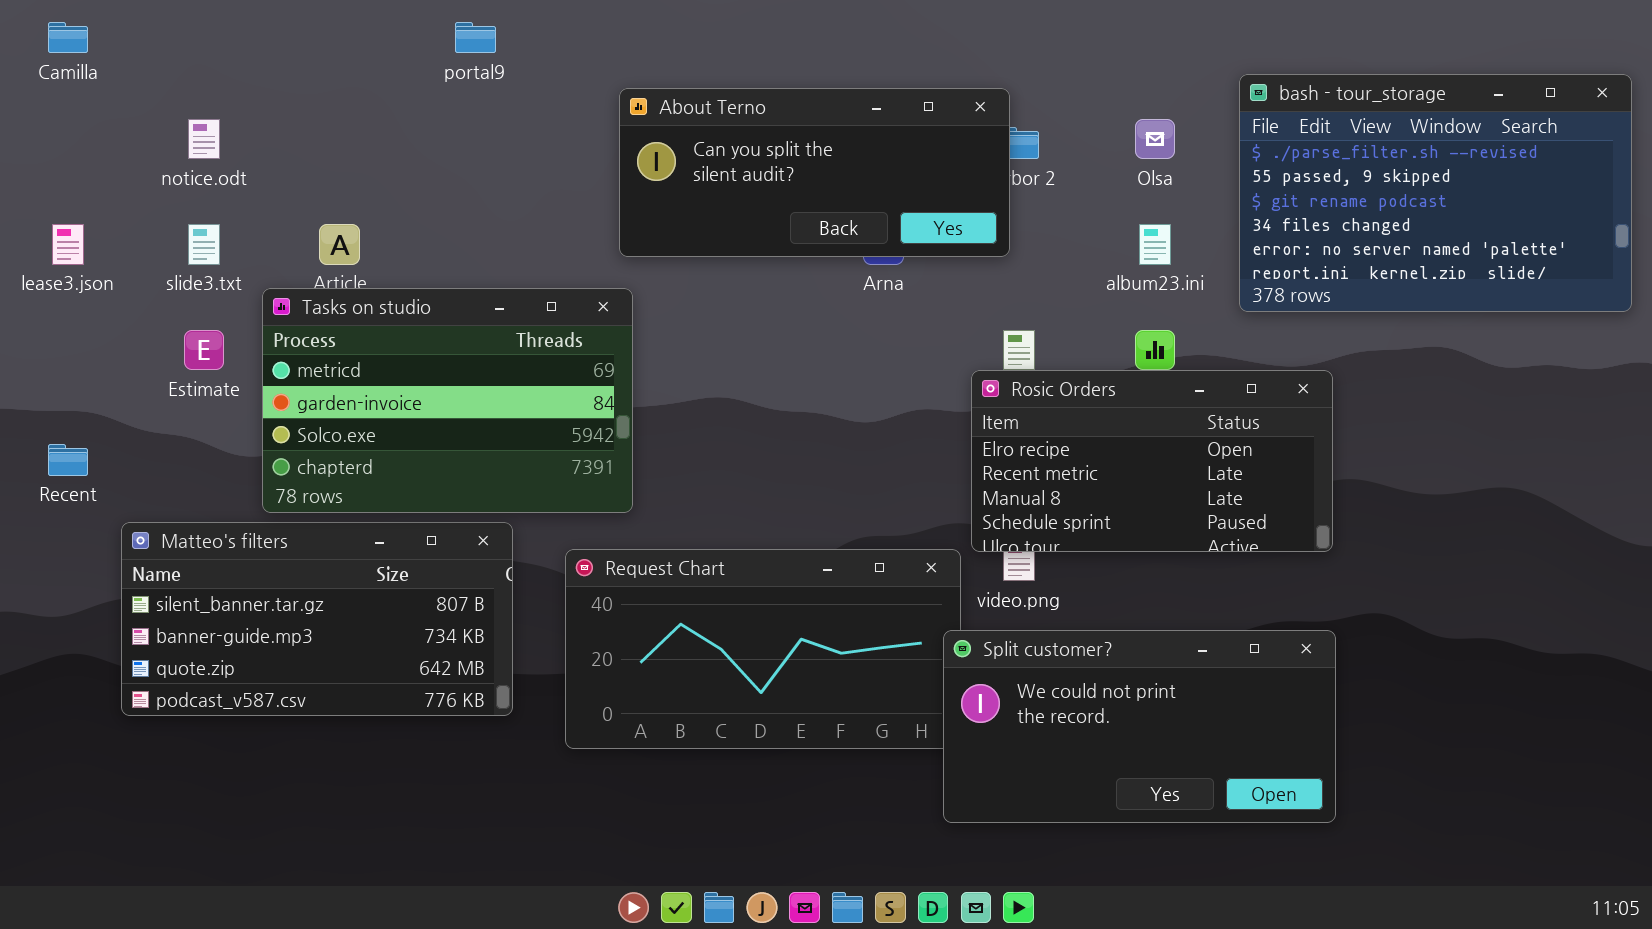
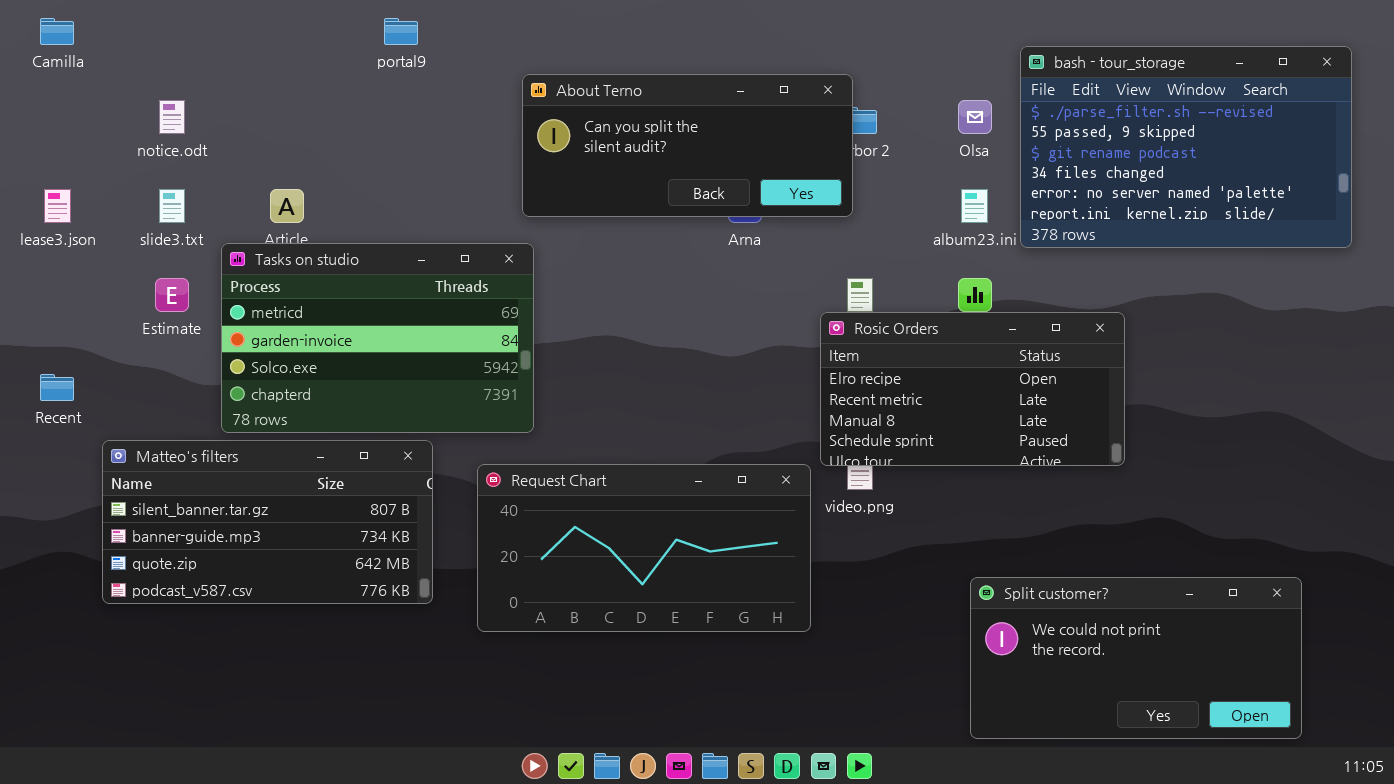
bash - tour_storage: [1239,74,1632,312] -> [1020,46,1352,248], moved
Split customer?: [943,630,1336,823] -> [970,577,1302,739], moved

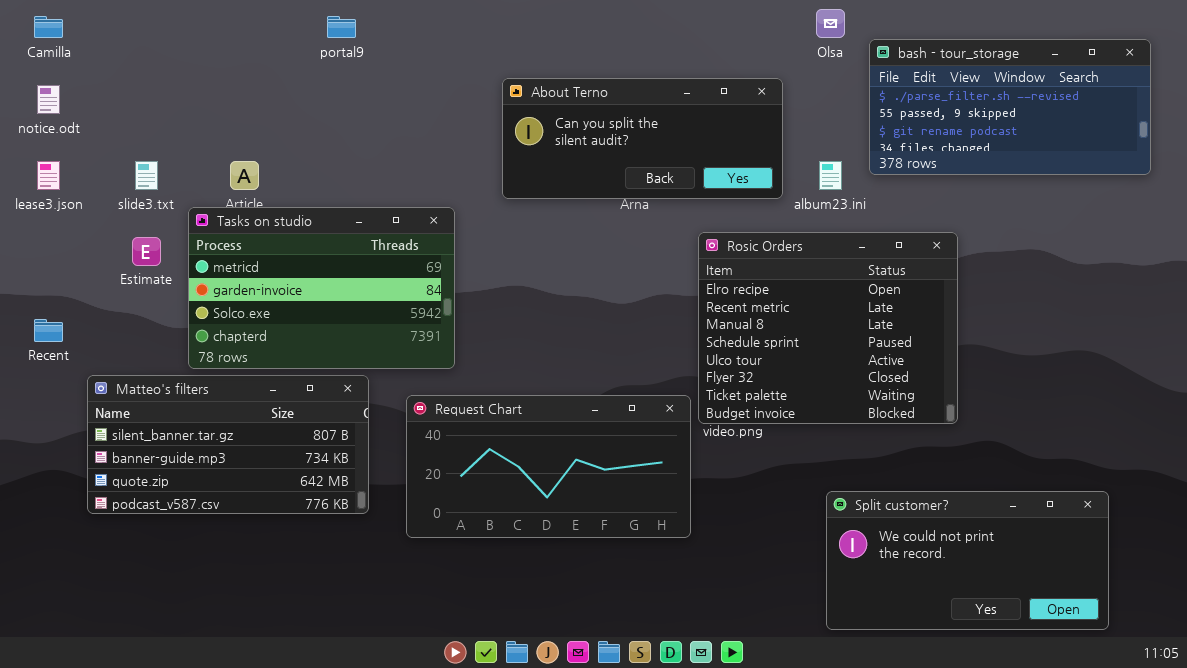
bash - tour_storage: [1020,46,1352,248] -> [869,39,1151,175], resized
About Terno: [522,74,853,217] -> [502,78,783,199], moved
notice.odt: [159,100,185,134] -> [37,85,60,114], moved
Olsa: [958,100,992,134] -> [816,9,845,38], moved
Rosic Orders: [820,312,1125,466] -> [698,232,958,424], moved, resized

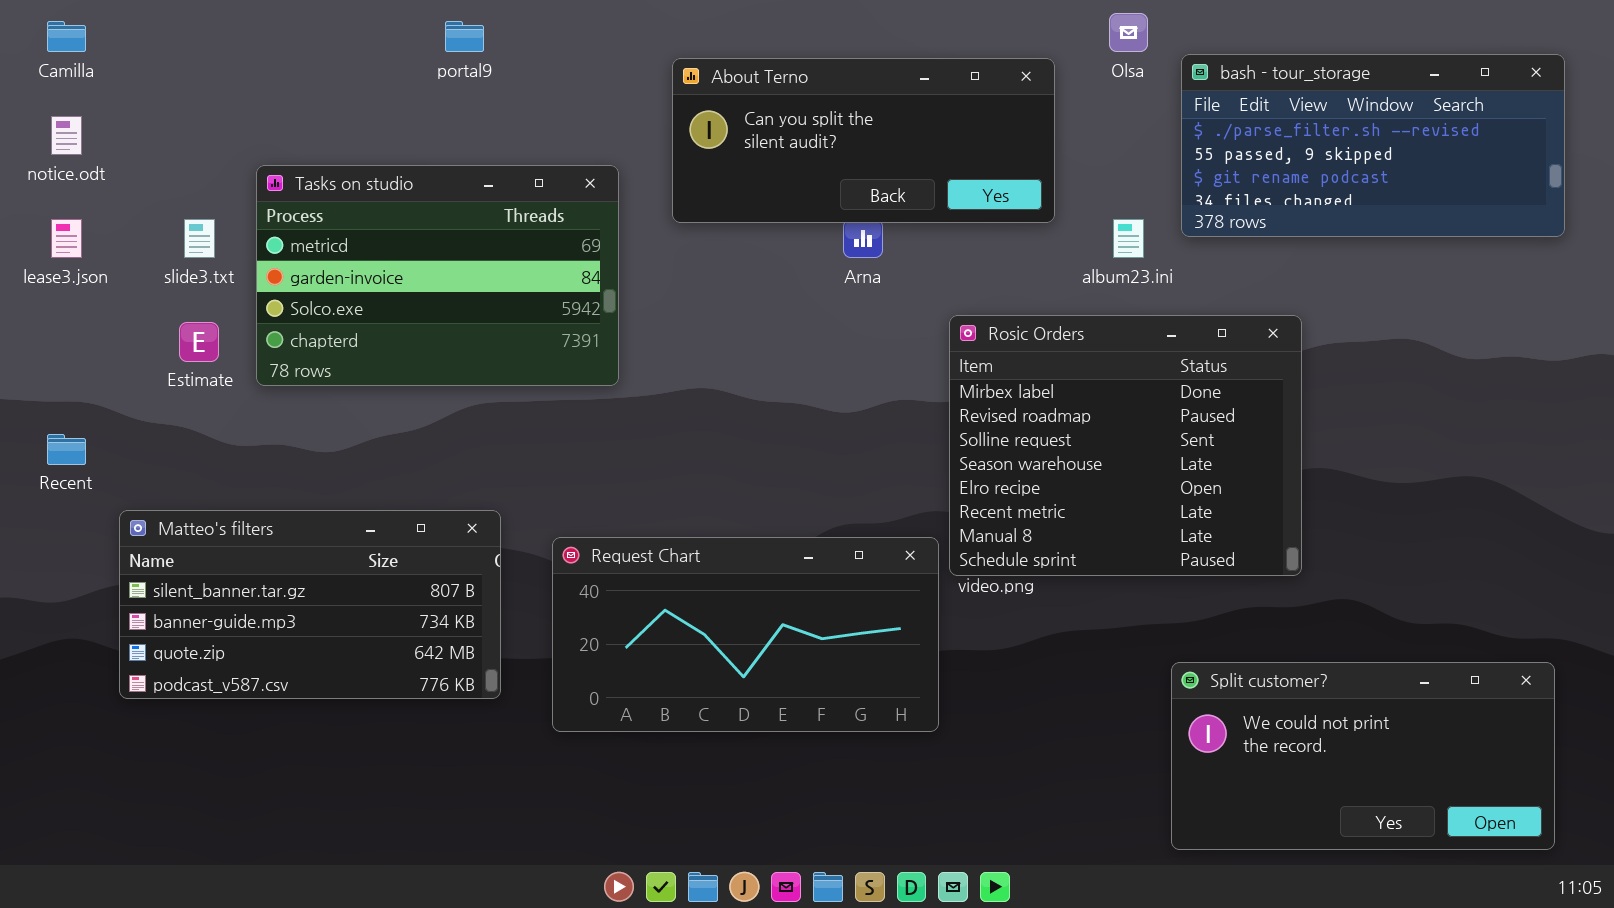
About Terno: [502,78,783,199] -> [672,58,1055,223], moved
Tasks on studio: [188,207,455,369] -> [256,165,619,386], moved
Rosic Orders: [698,232,958,424] -> [949,315,1302,576], scrolled up 4 rows
Split customer?: [826,491,1109,630] -> [1171,662,1555,850], moved

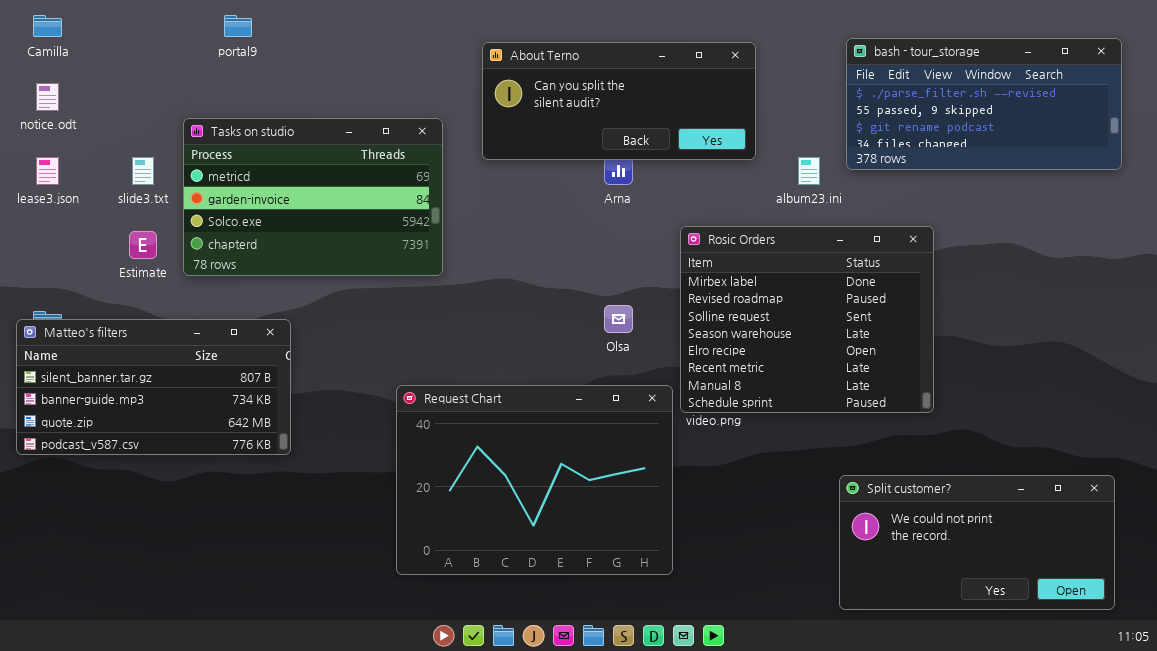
Olsa: [1109,13,1148,52] -> [604,305,633,333], moved
portal9: [445,21,484,52] -> [224,15,252,37], moved
Matteo's filters: [119,510,501,699] -> [16,319,291,455], moved
Request Chart: [552,537,939,732] -> [396,385,673,575], resized

